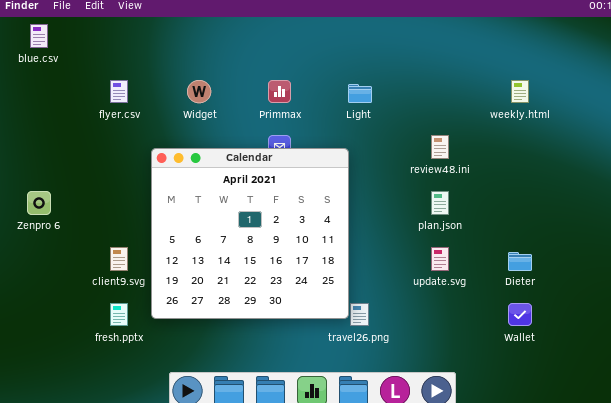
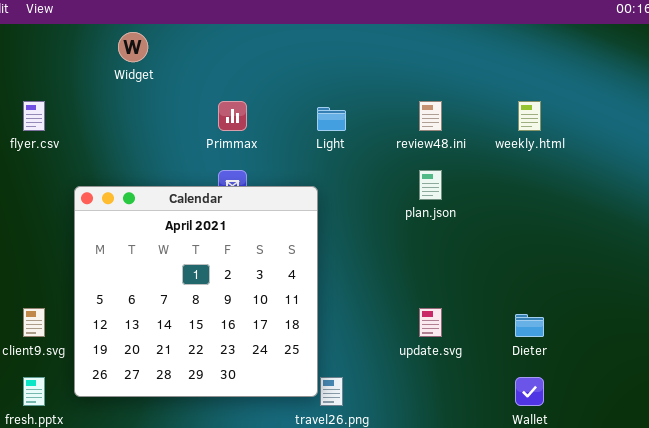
Widget: [187,80,211,103] -> [118,32,148,62], moved
review48.ini: [431,135,449,159] -> [419,101,442,131], moved
plan.json: [431,191,449,215] -> [419,170,442,200], moved

